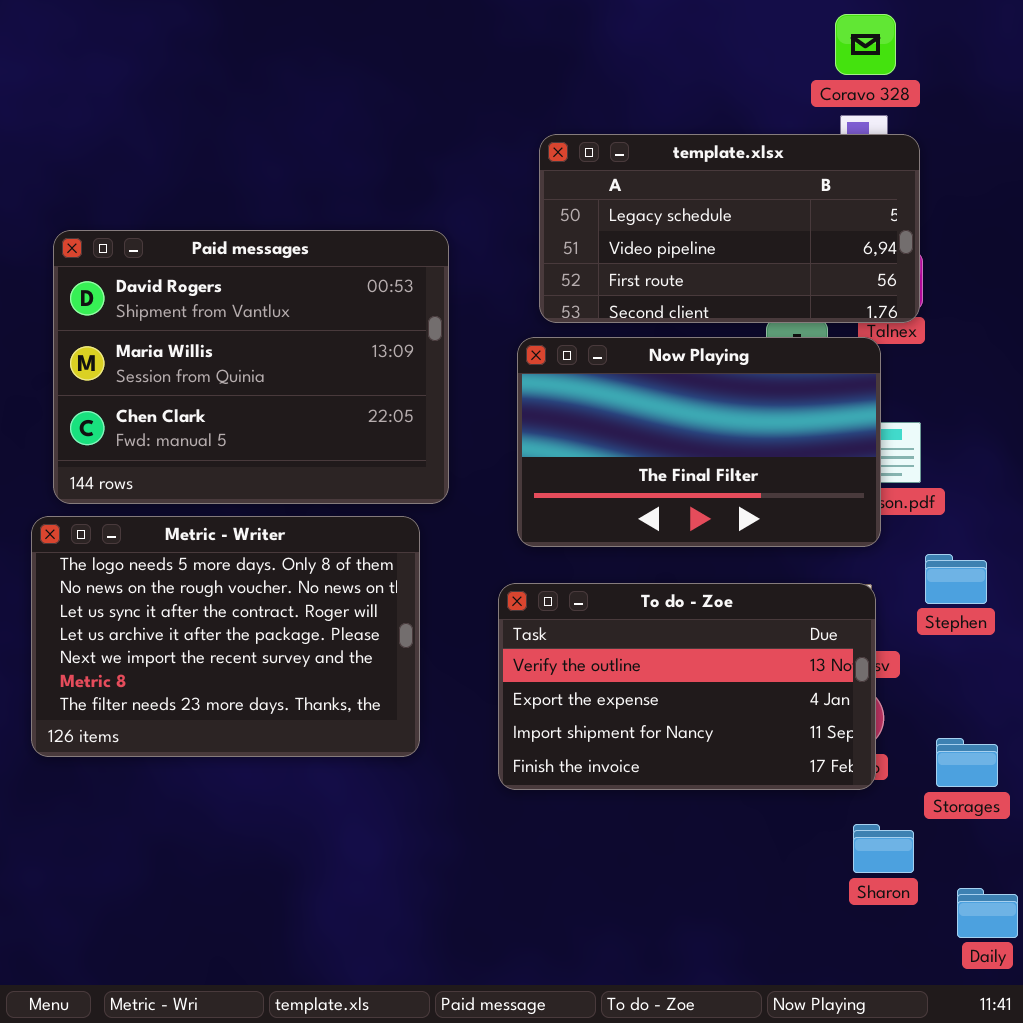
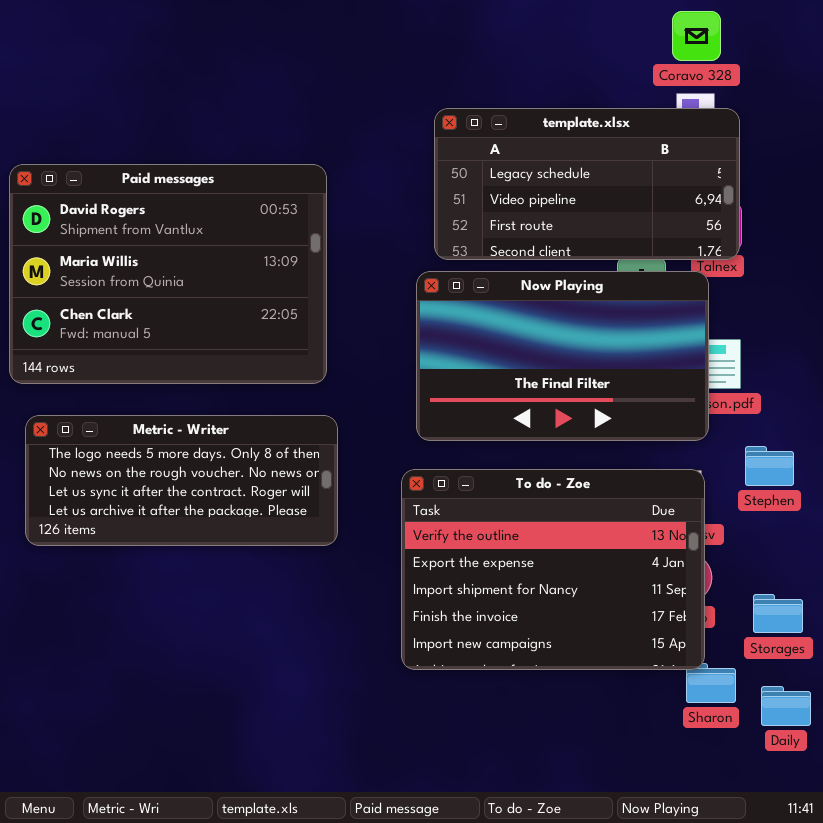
Paid messages: [53,230,449,504] -> [9,164,327,384], moved
Metric - Writer: [31,516,420,757] -> [25,415,338,546], resized
To do - Zoe: [498,583,876,790] -> [401,469,705,670], resized
Daily: [957,888,1018,938] -> [761,686,811,726], moved

